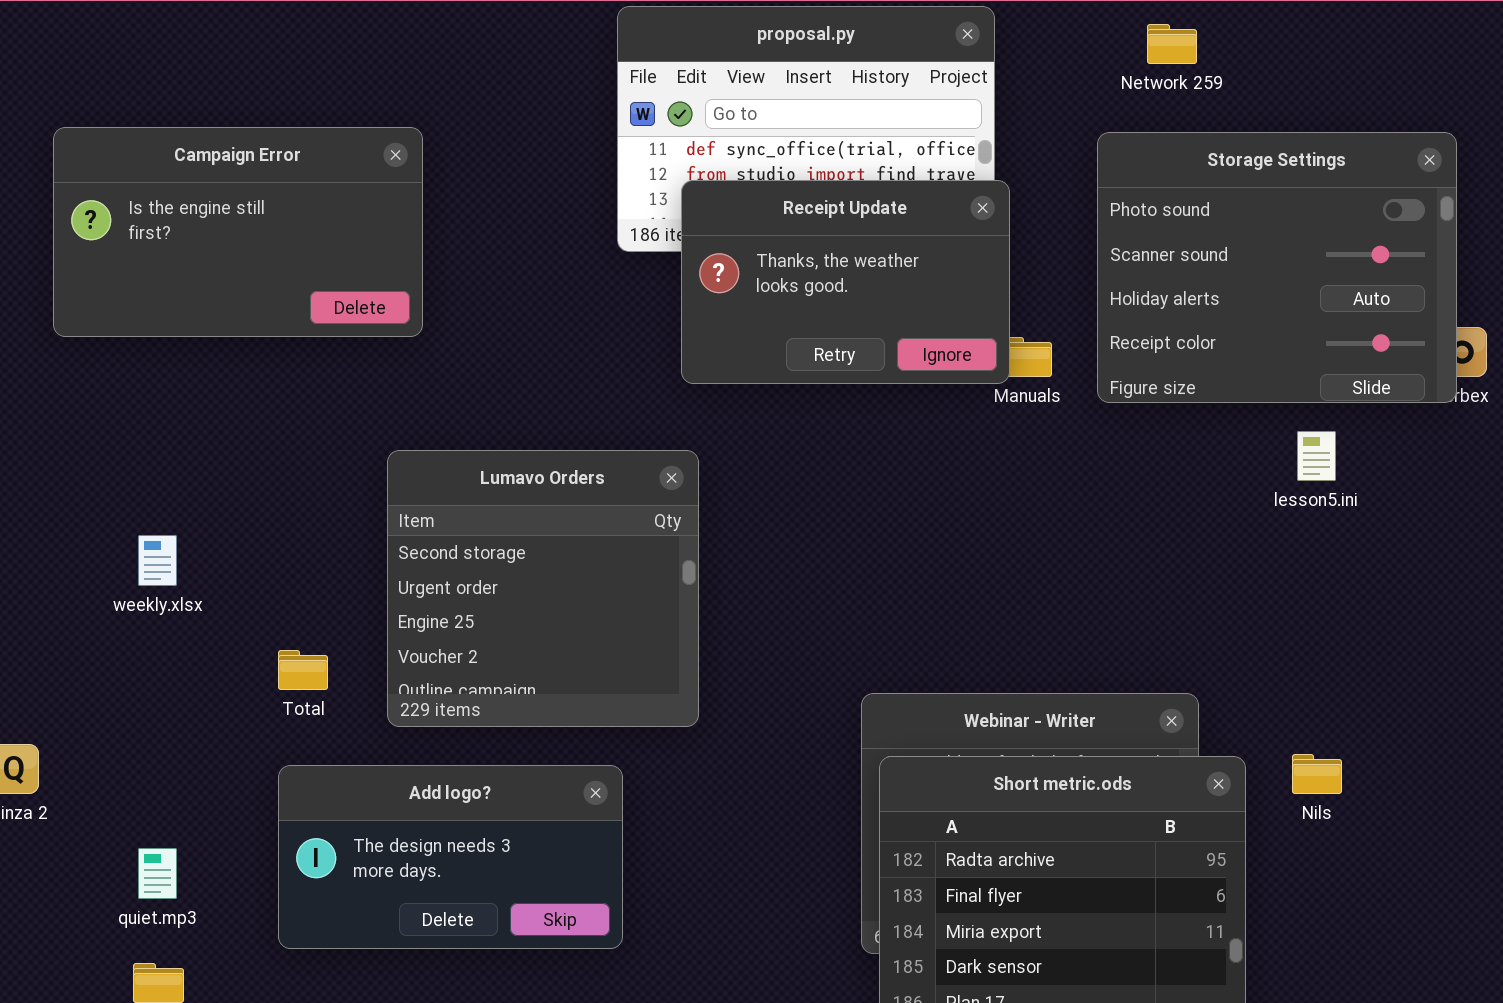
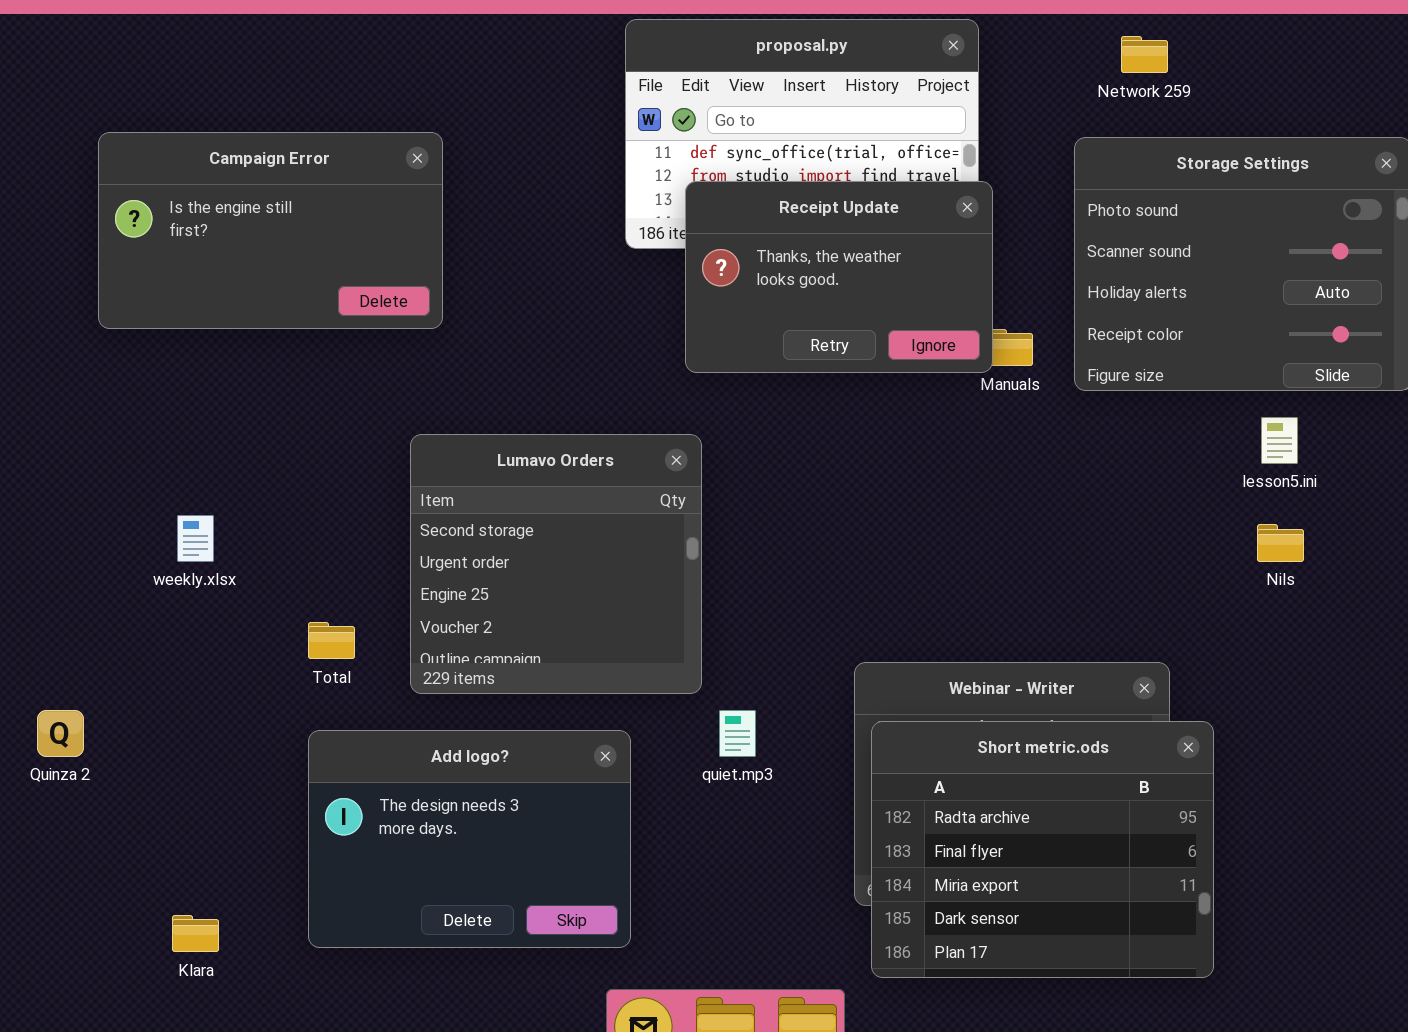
Nils: [1292,754,1342,794] -> [1257,524,1304,562], moved
Add logo?: [278,765,623,949] -> [308,730,631,948], resized
quiet.mp3: [138,848,177,899] -> [719,710,756,757], moved

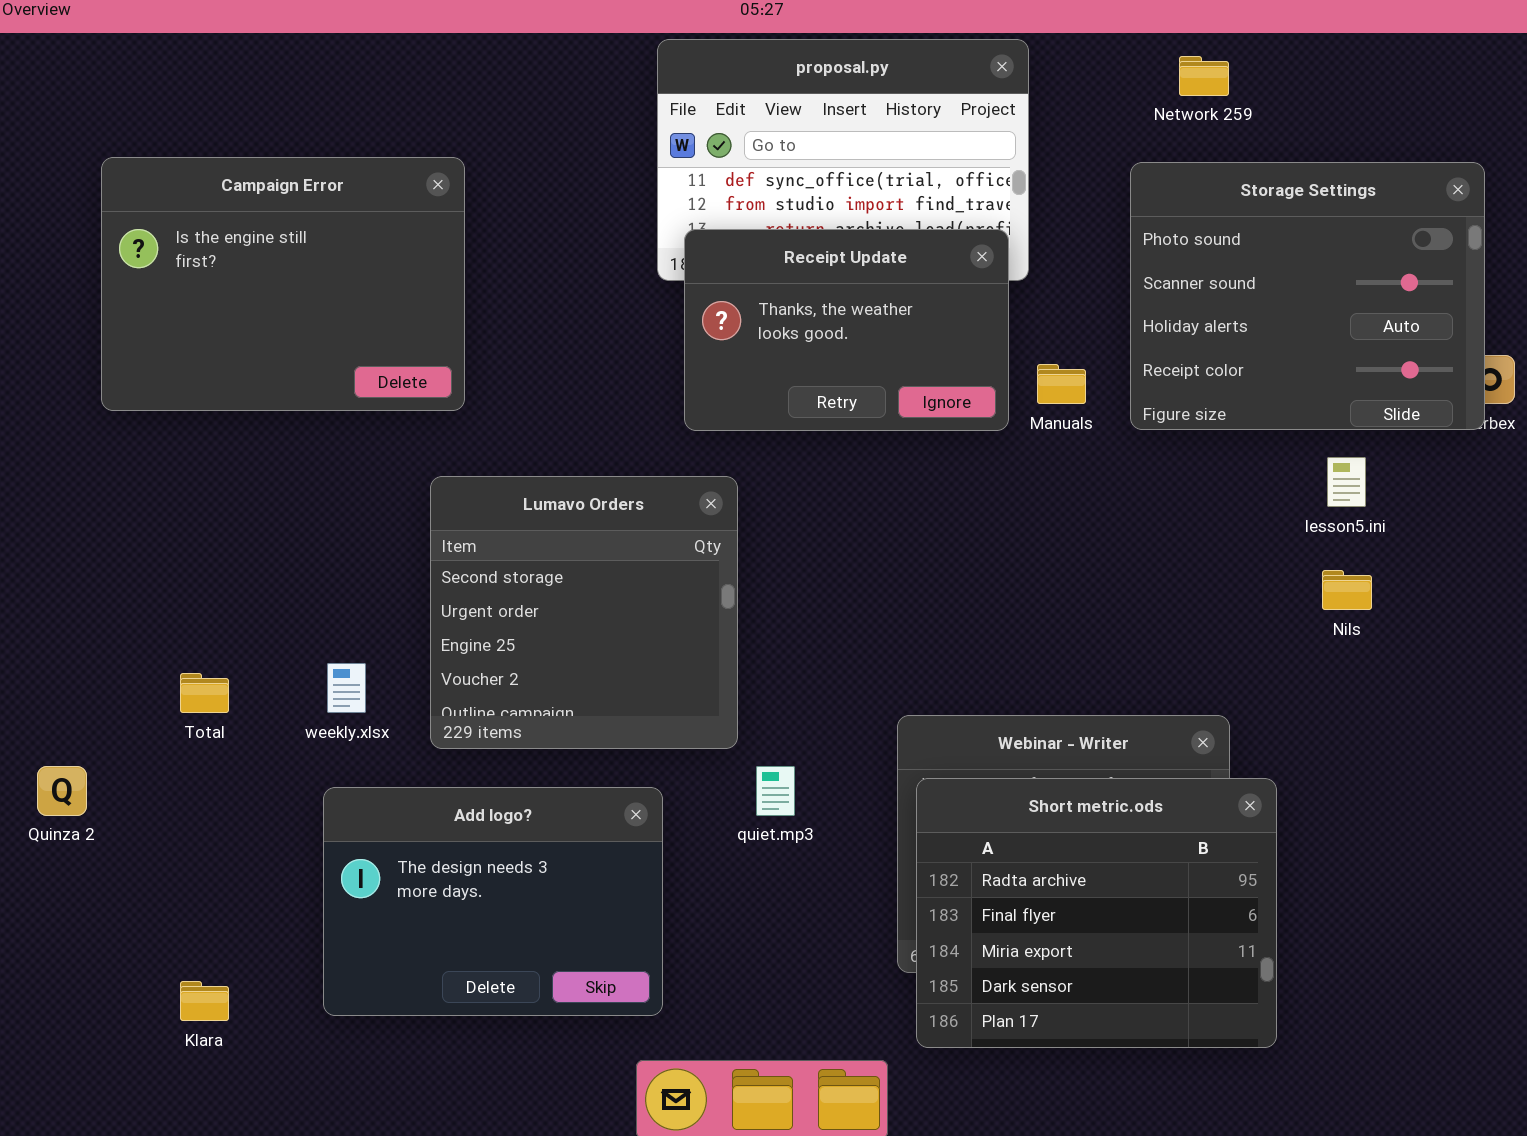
Campaign Error: [98,132,443,329] -> [101,157,465,411], resized
Receipt Update: [685,181,993,373] -> [684,229,1009,431], moved
weekly.xlsx: [177,515,214,562] -> [327,663,366,713], moved
Total: [308,622,355,659] -> [180,673,229,713], moved

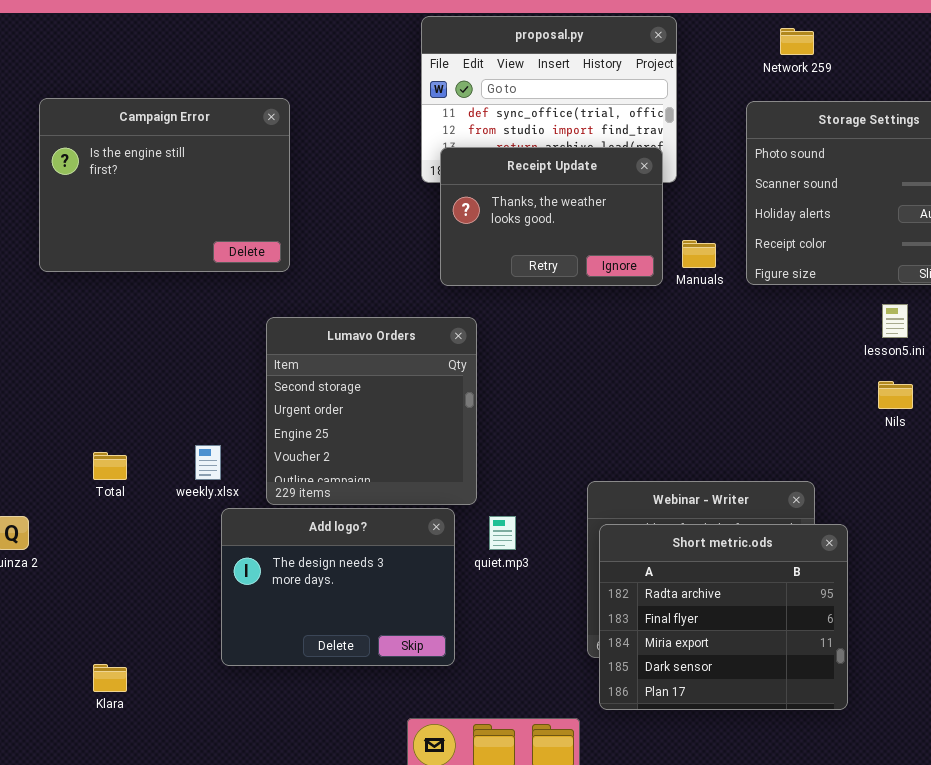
Add logo?: [323,787,663,1016] -> [221,508,455,666], moved

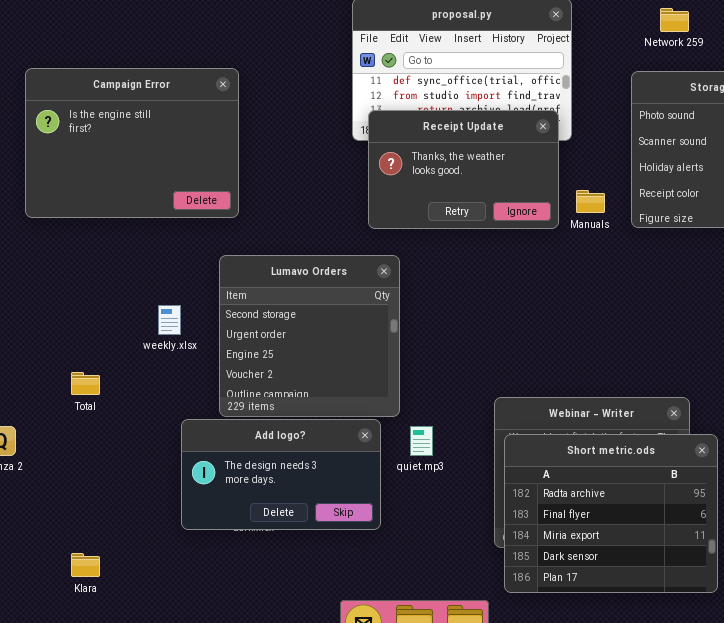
weekly.xlsx: [195,445,221,480] -> [158,305,181,335], moved
Add logo?: [221,508,455,666] -> [181,419,381,530], resized

